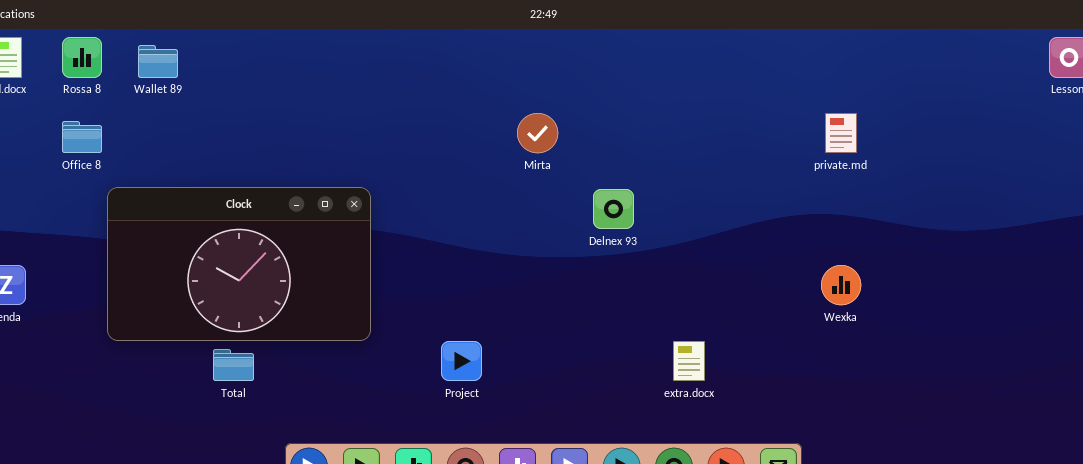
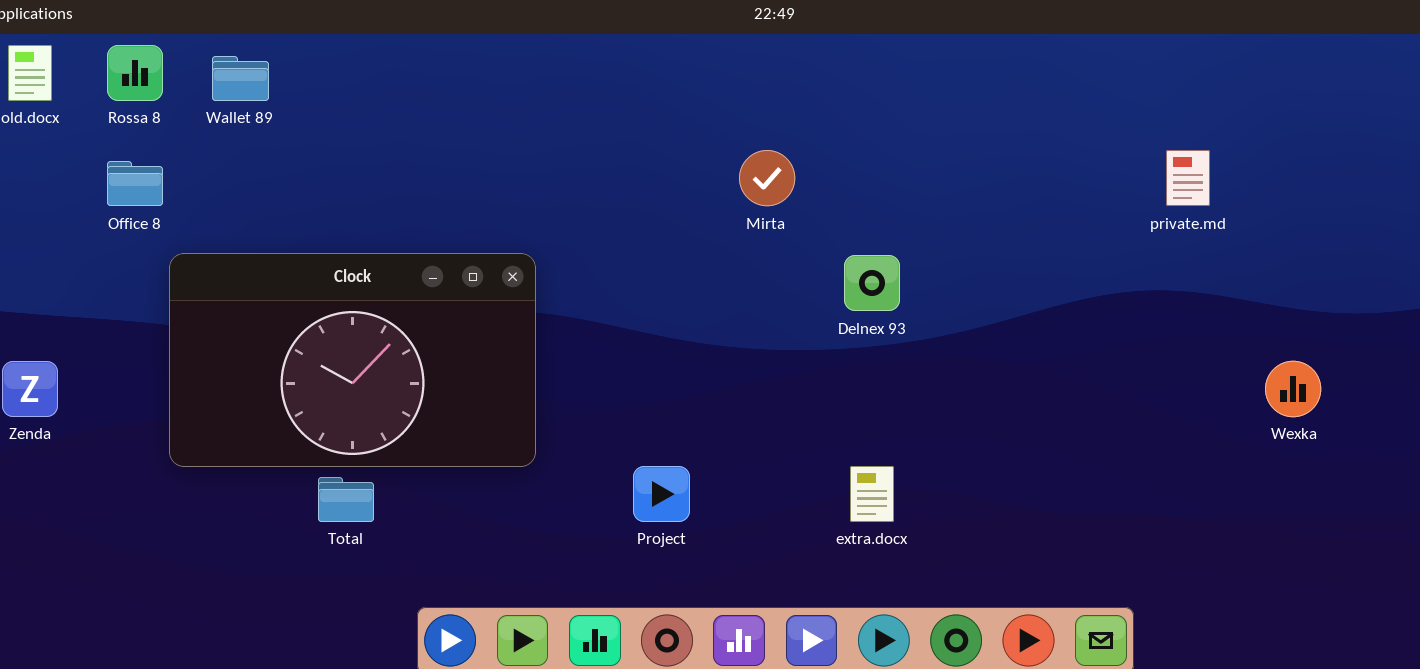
Wexka: [821,265,861,305] -> [1265,361,1321,417], moved
extra.docx: [673,341,705,381] -> [850,466,894,522], moved

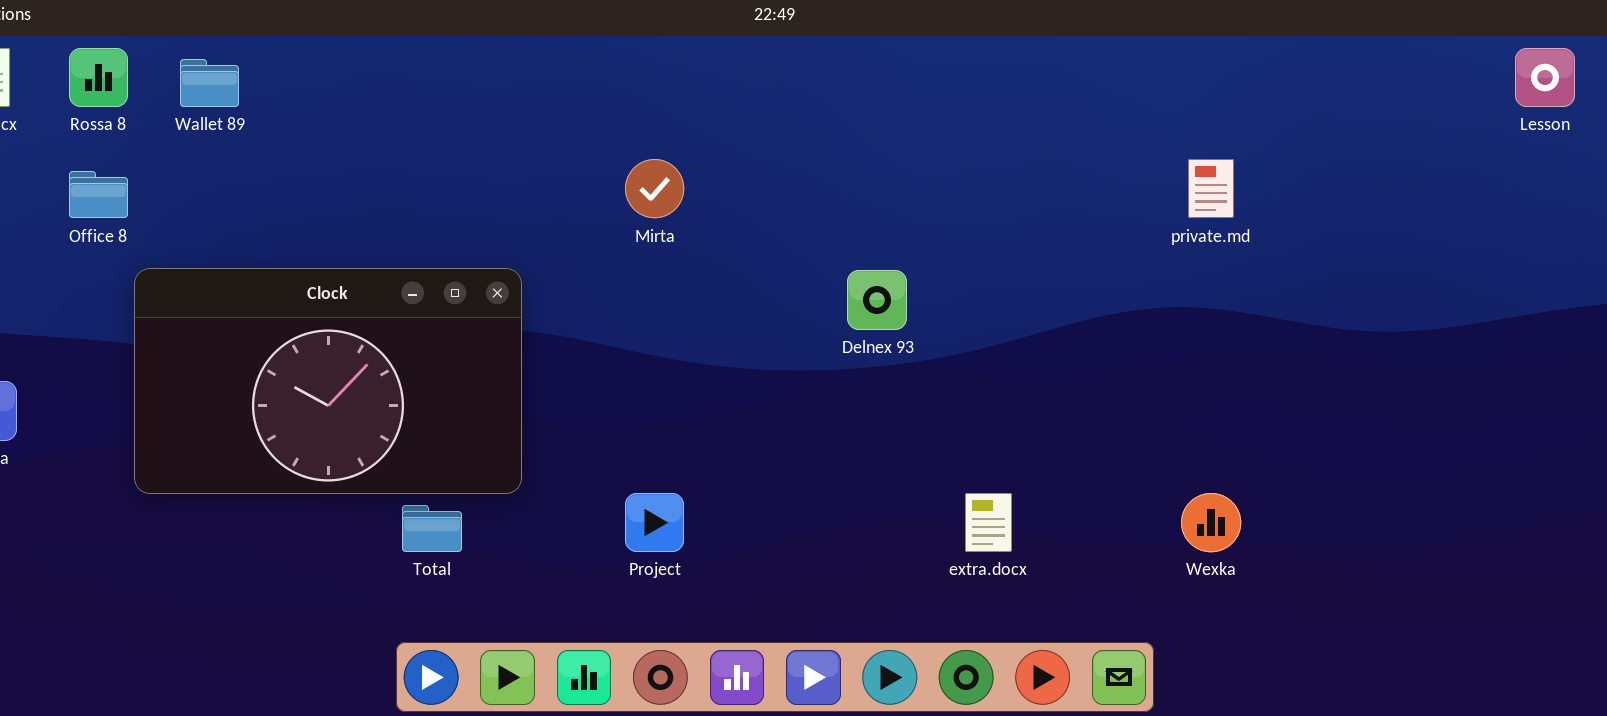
Mirta: [739,150,795,206] -> [625,159,684,218], moved
Wexka: [1265,361,1321,417] -> [1181,493,1241,552], moved
extra.docx: [850,466,894,522] -> [965,493,1012,552], moved
Total: [318,477,374,522] -> [402,505,462,552], moved

